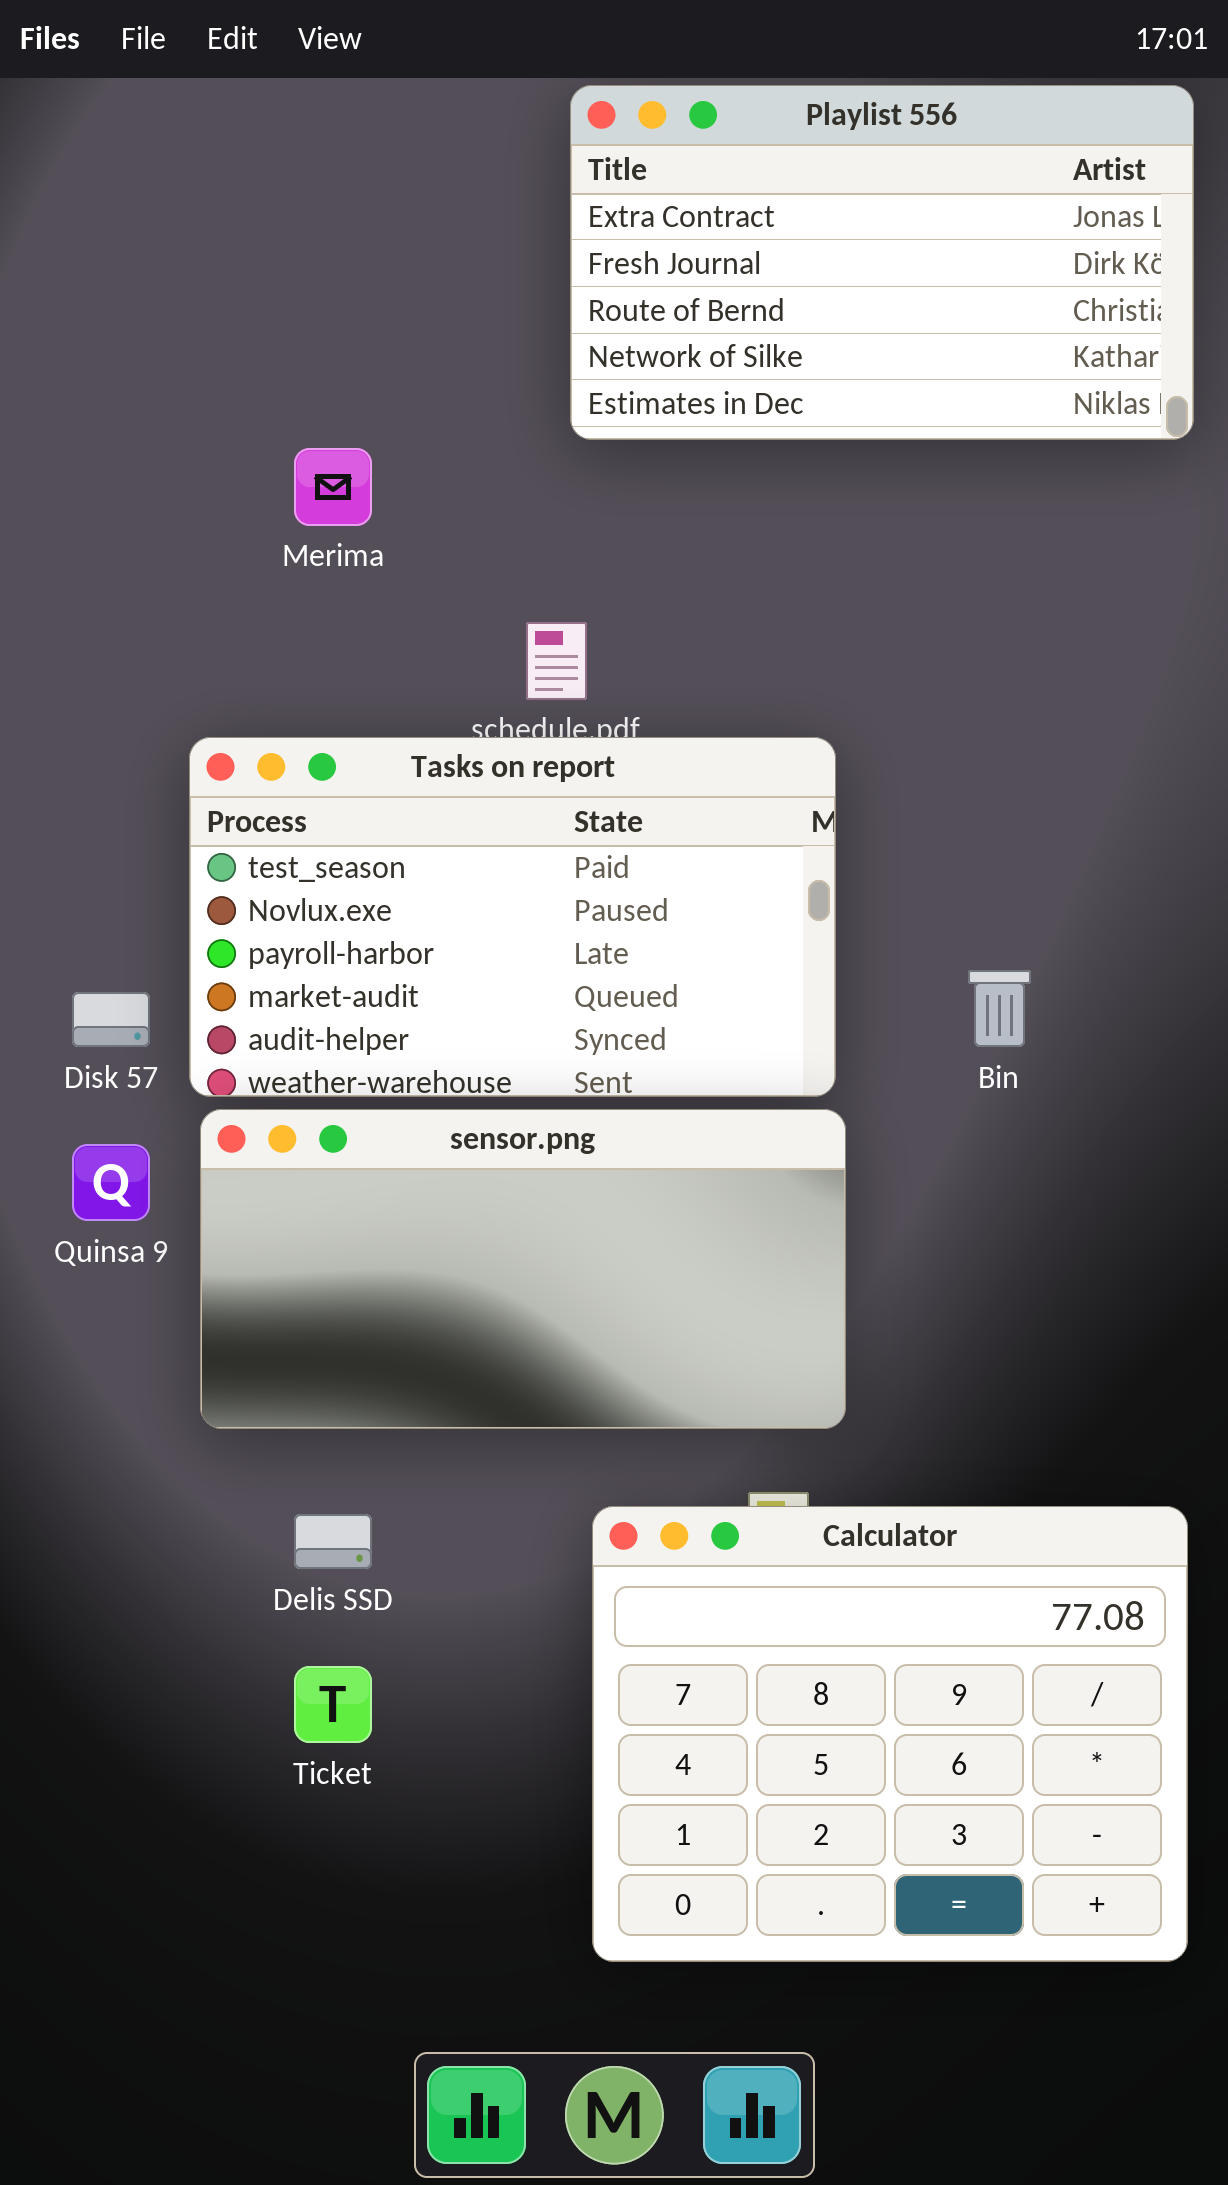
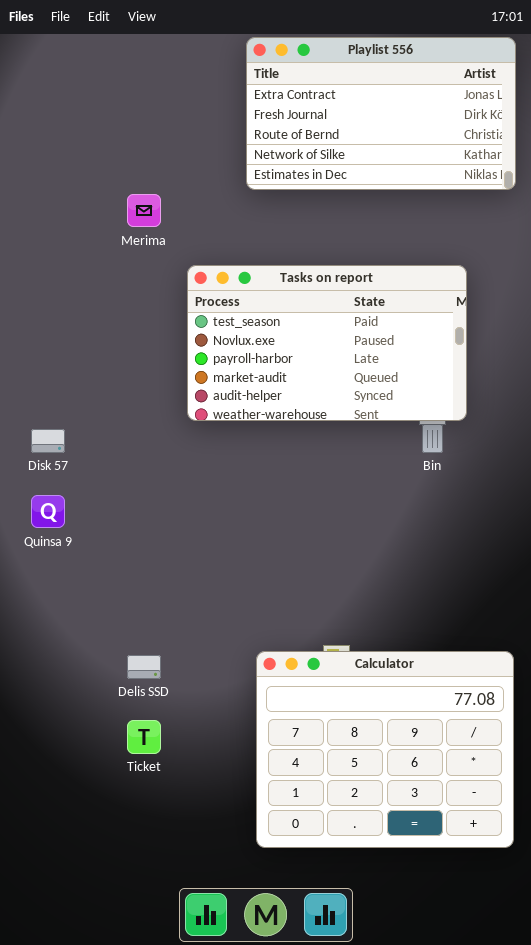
Tasks on report: [189,737,836,1097] -> [187,265,467,421], moved
sensor.png: [200,1109,846,1429] -> none, closed

